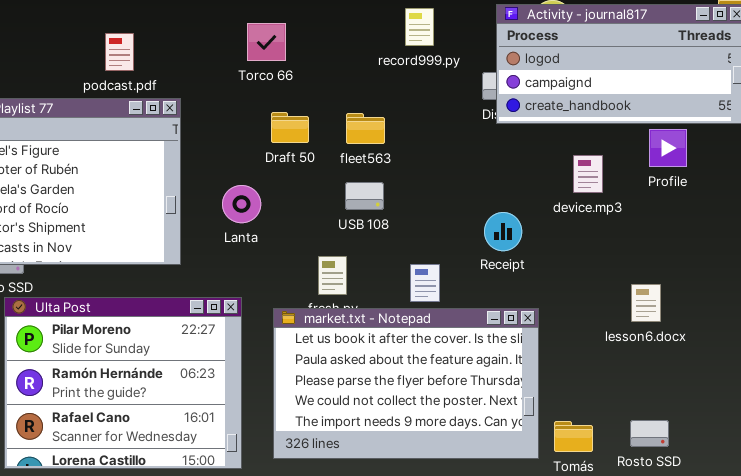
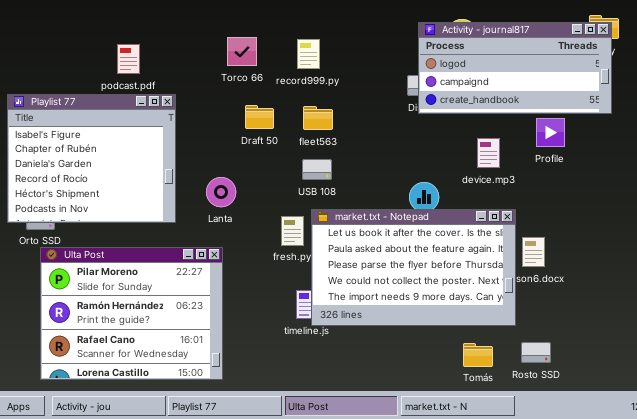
record999.py: [405,8,434,46] -> [297,39,320,69], moved
Lanta: [222,185,261,223] -> [206,177,236,207], moved
market.txt - Notepad: [273,308,539,459] -> [311,209,516,326], moved

